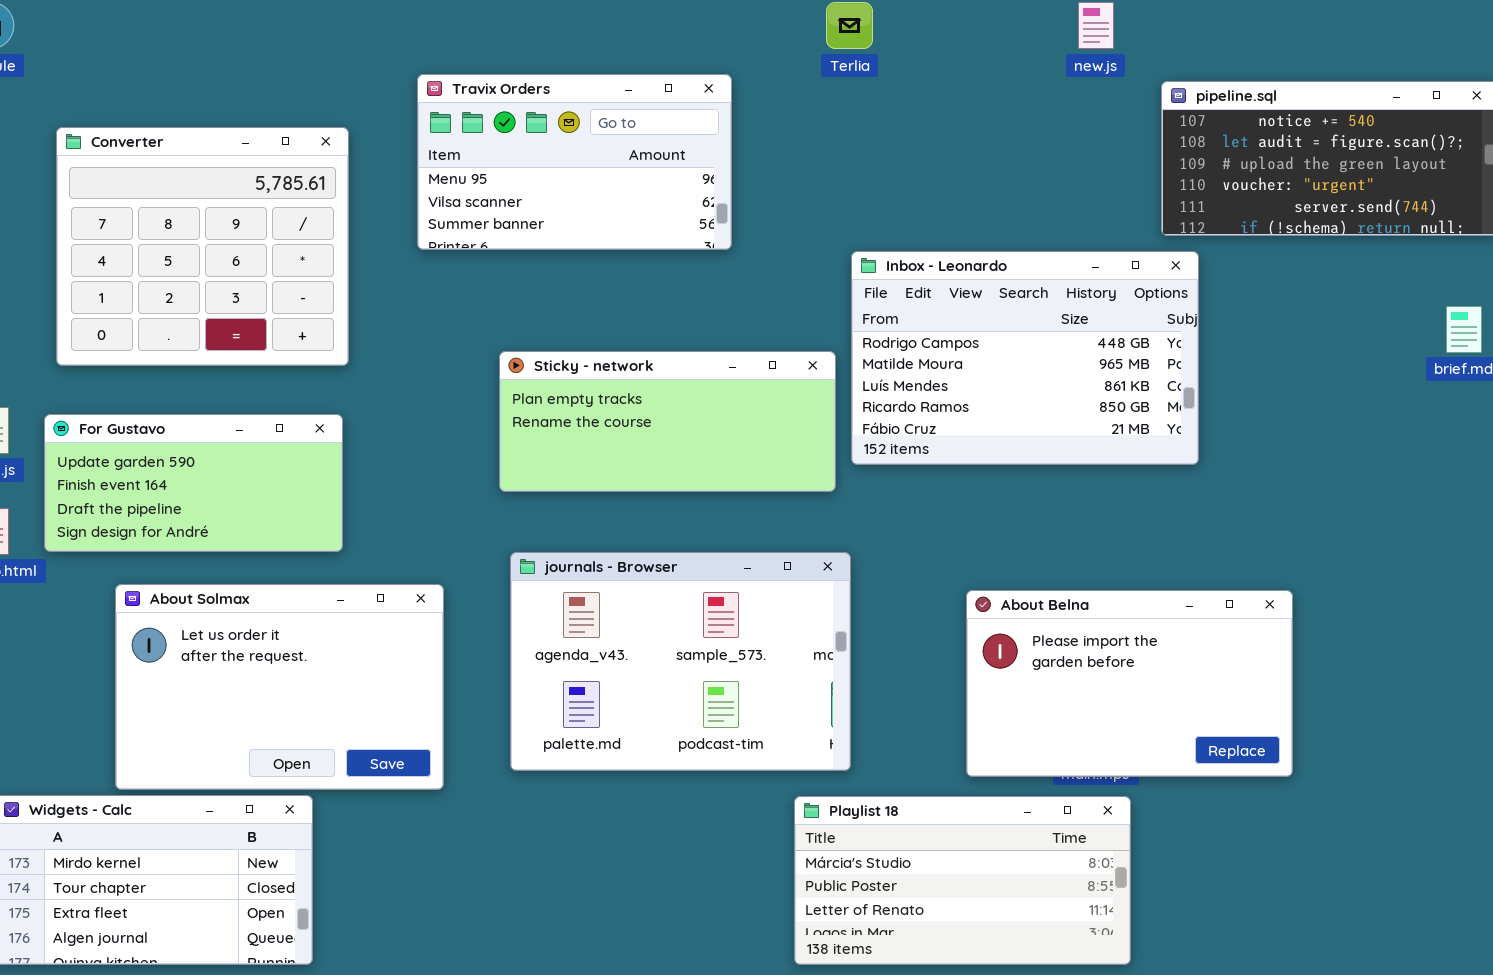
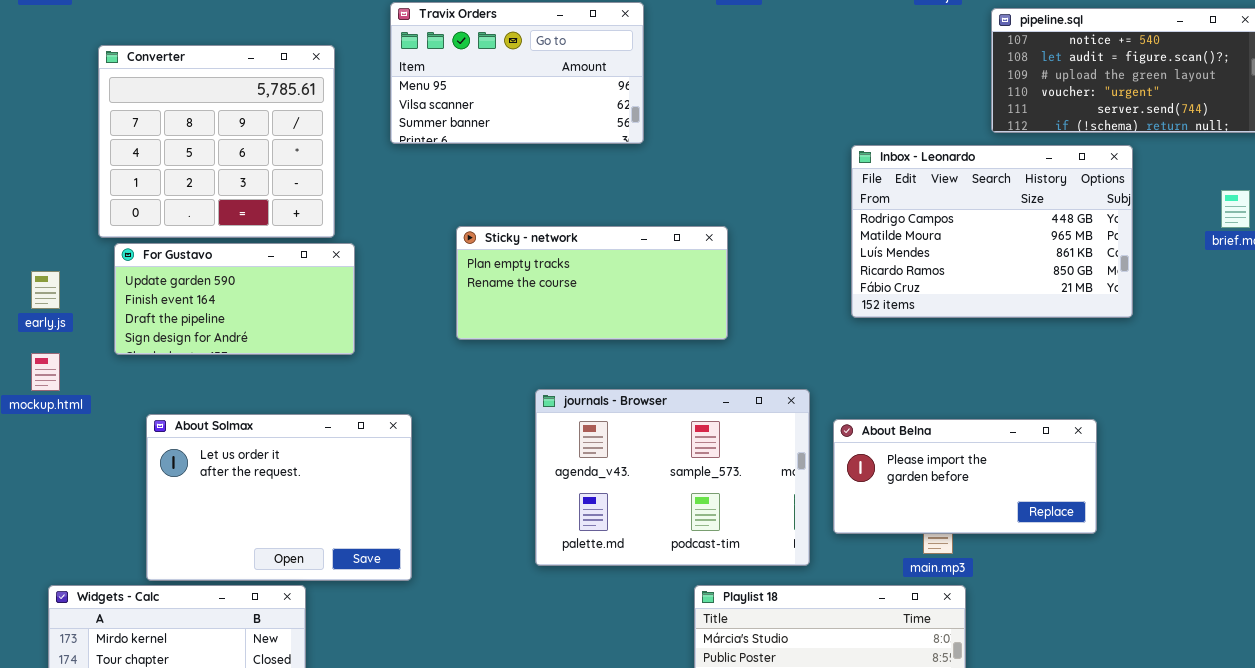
Inbox - Leonardo: [851,251,1199,465] -> [851,145,1133,318], moved
For Gustavo: [44,414,343,552] -> [114,243,355,355], moved
journals - Browser: [510,552,851,771] -> [535,389,810,566], moved
About Belna: [966,590,1293,777] -> [833,419,1097,534], resized

